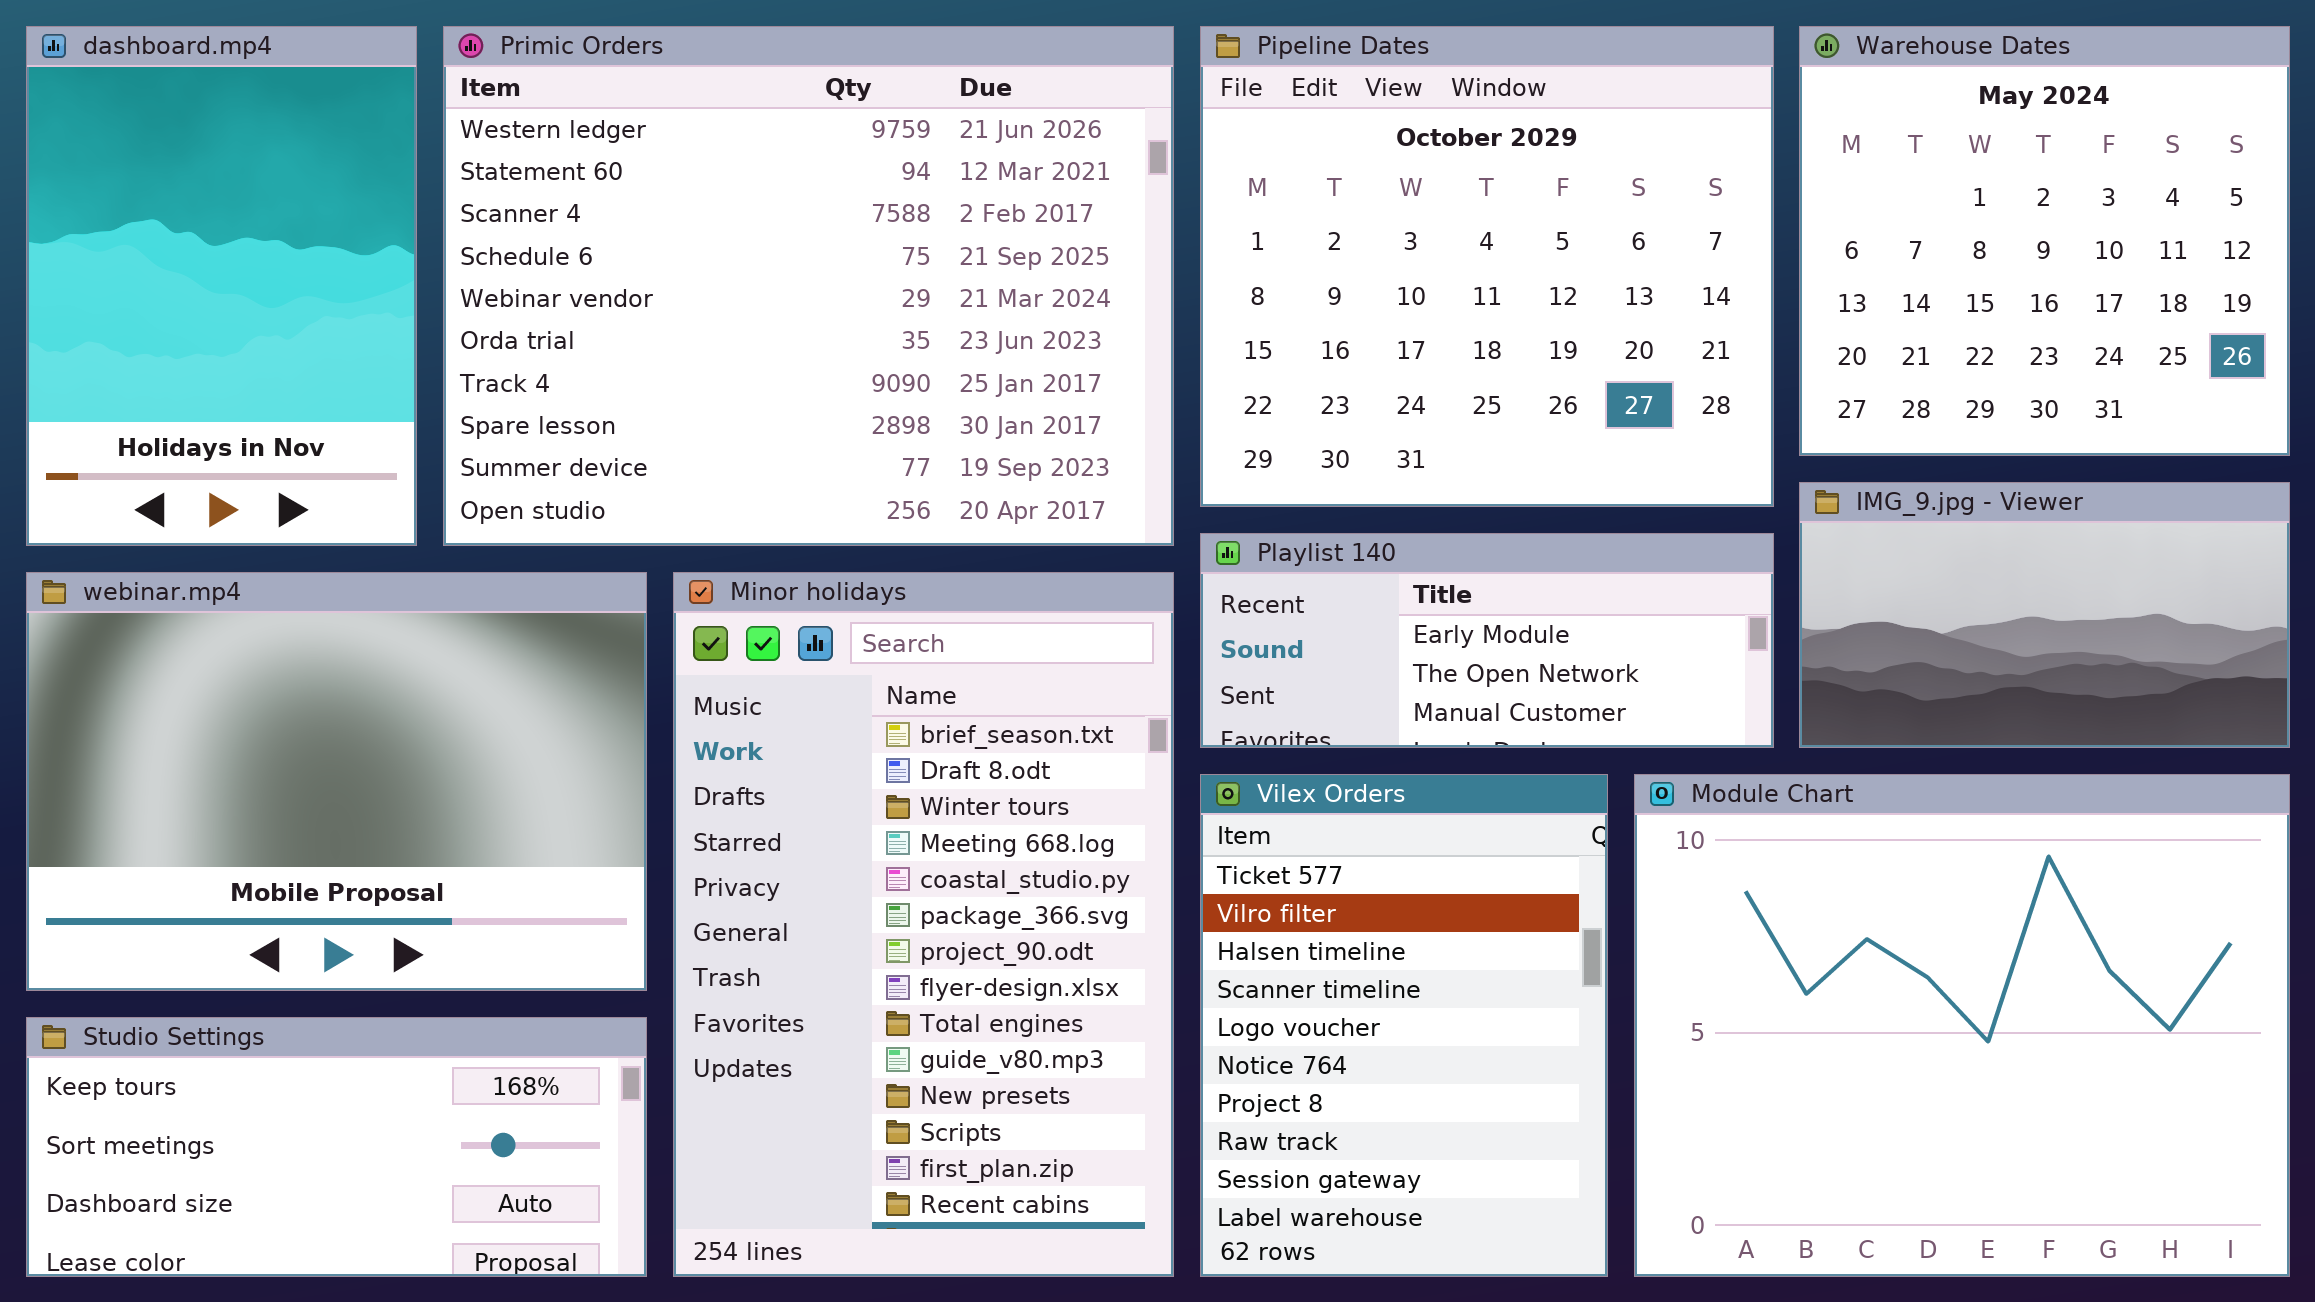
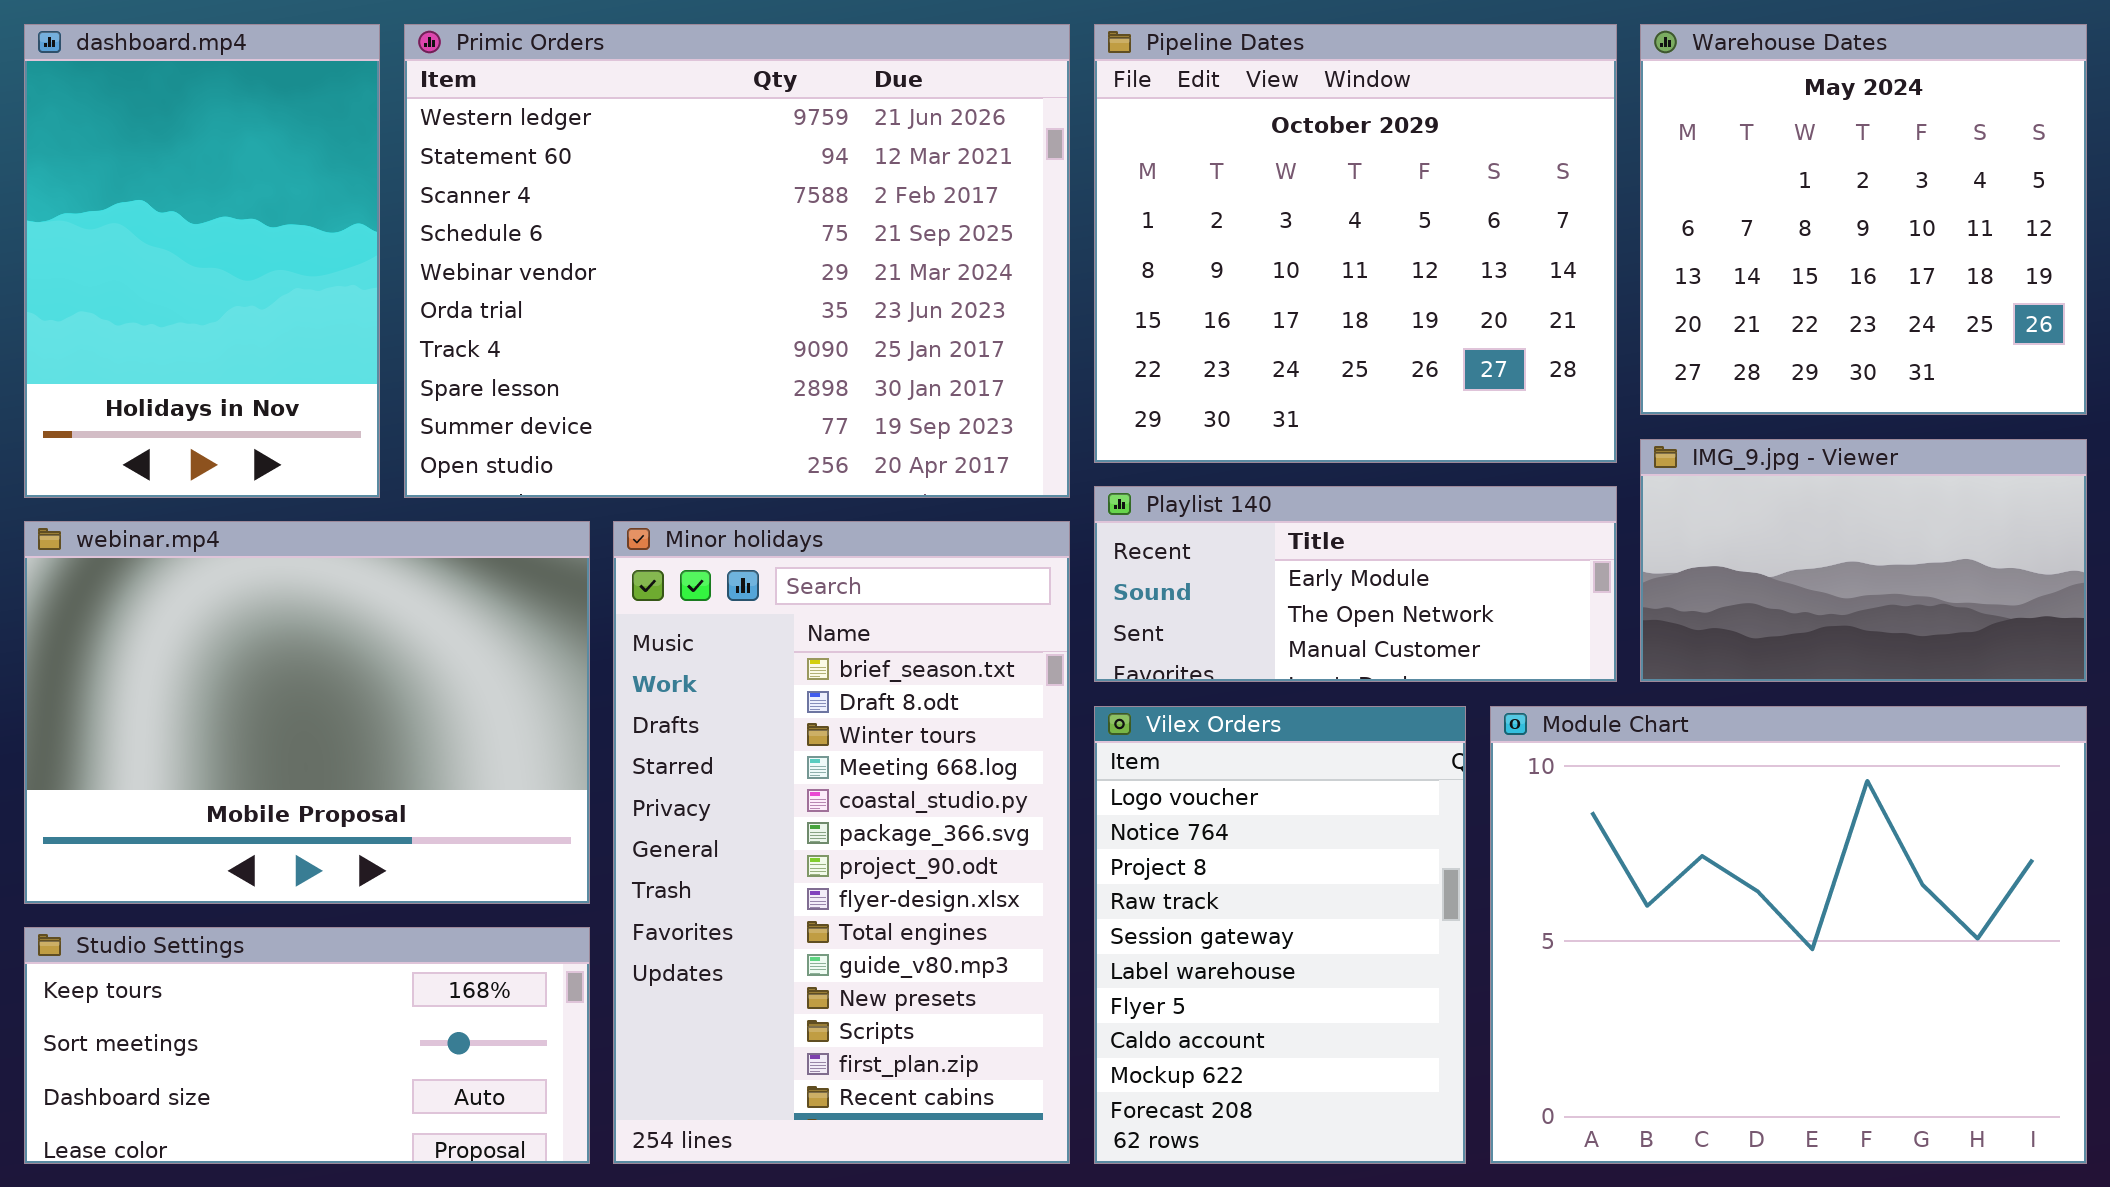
Vilex Orders: [1200,774,1608,1277] -> [1094,706,1466,1164], scrolled down 4 rows

